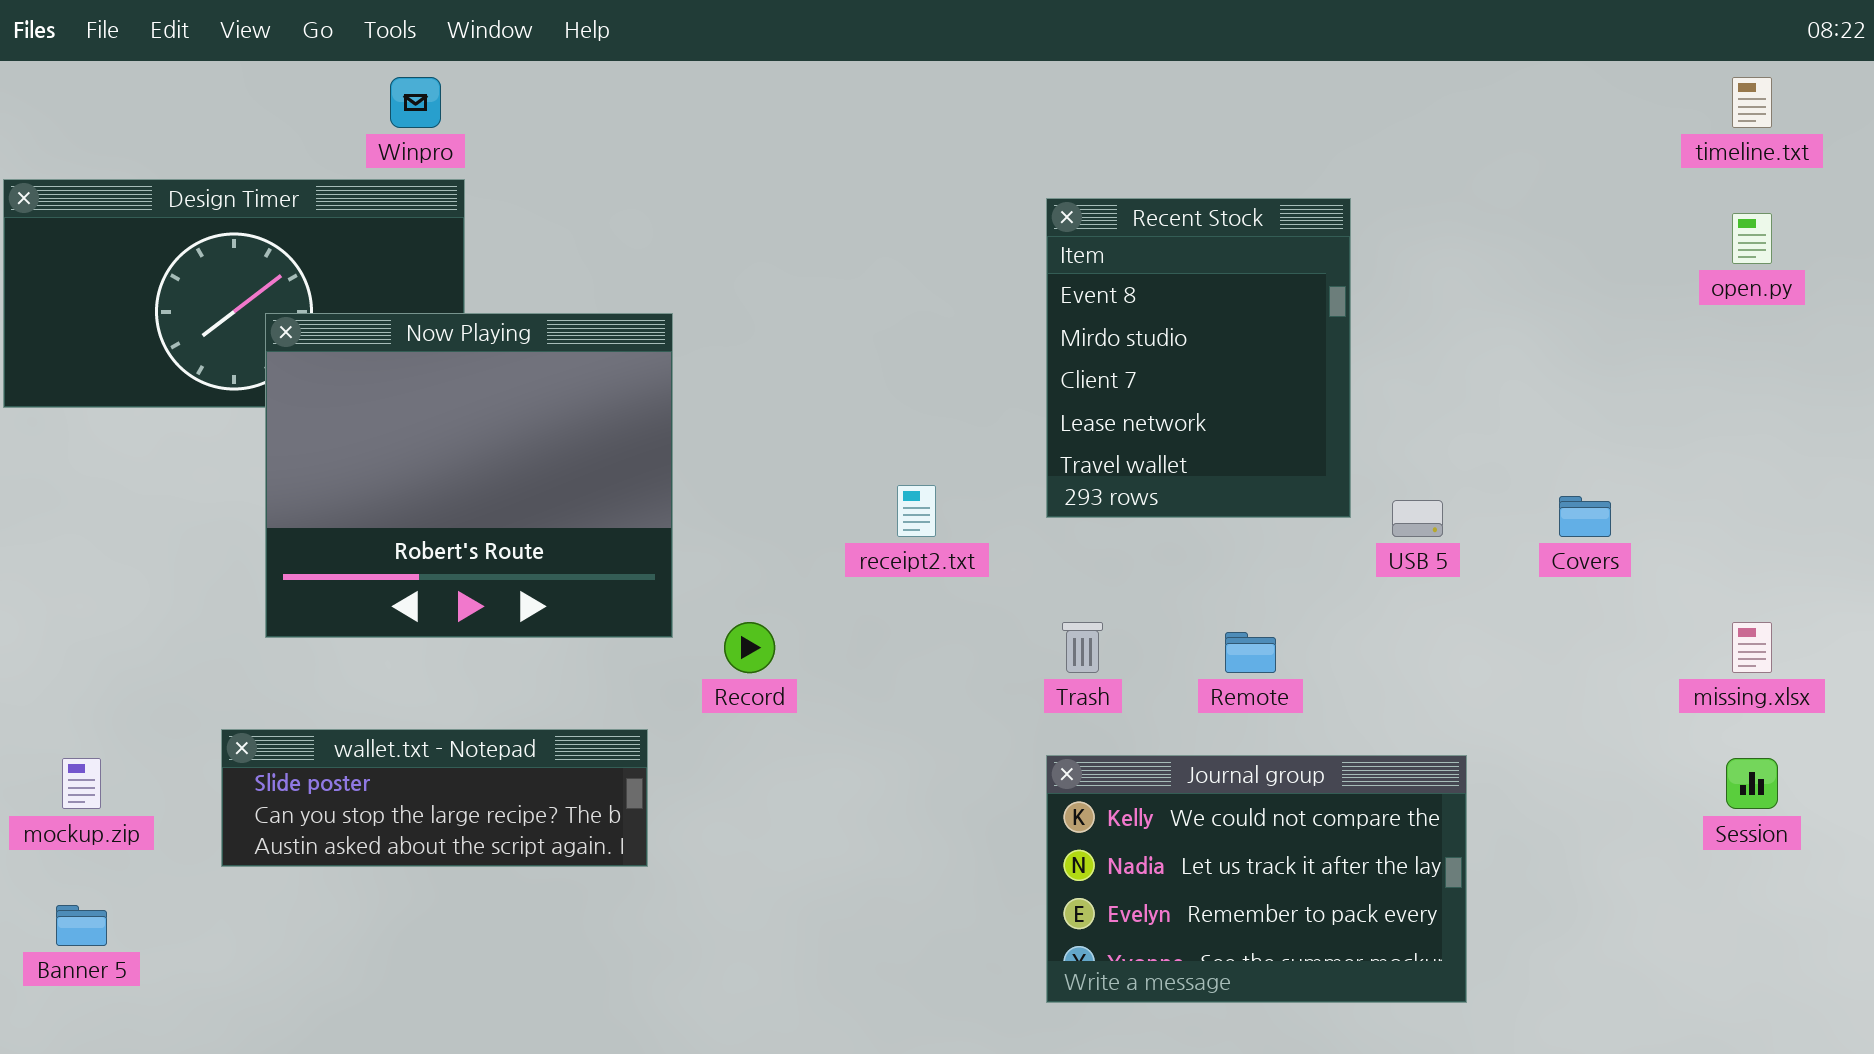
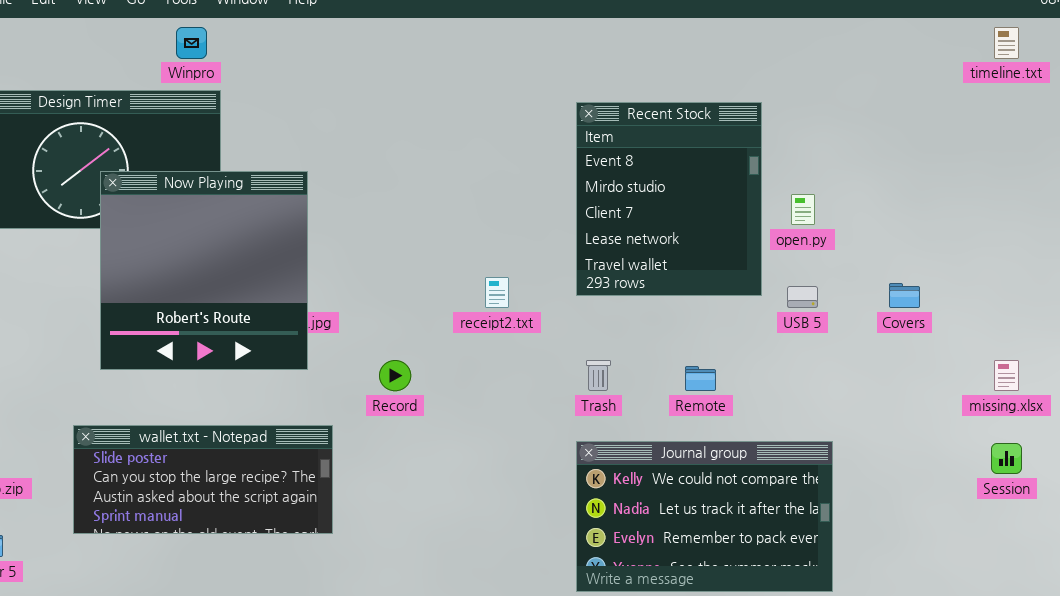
open.py: [1732,213,1772,264] -> [791,194,815,225], moved
Now Playing: [265,313,673,638] -> [100,171,308,370], resized
wallet.txt - Notepad: [221,729,648,867] -> [73,425,333,534], resized

